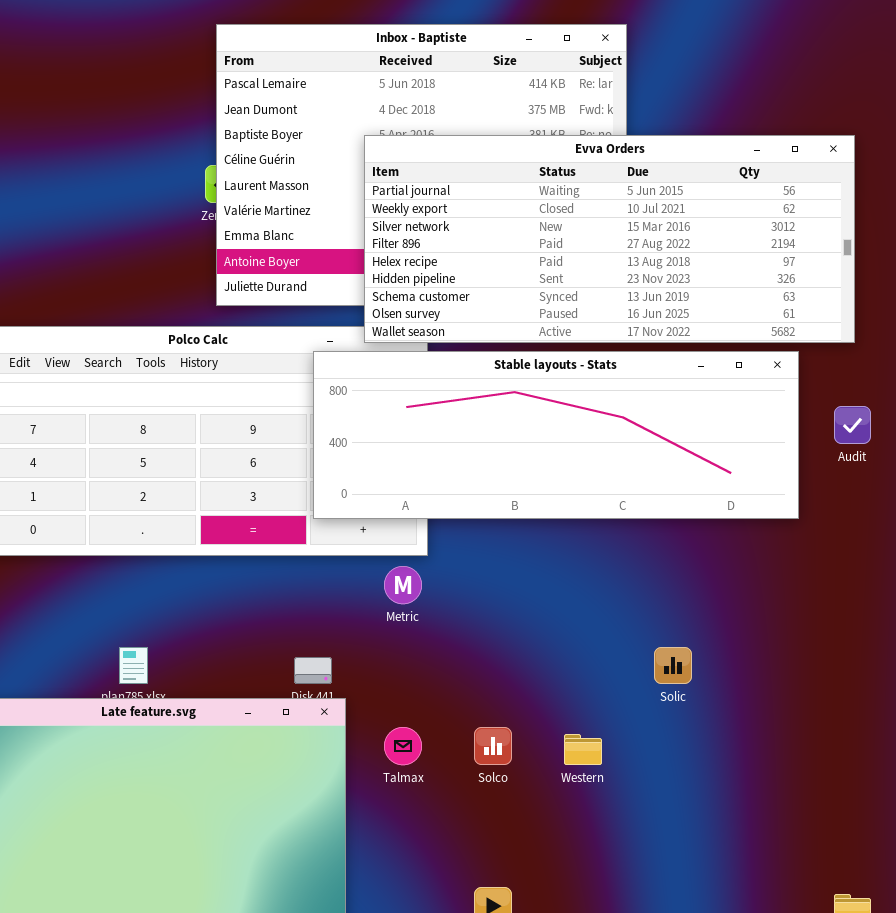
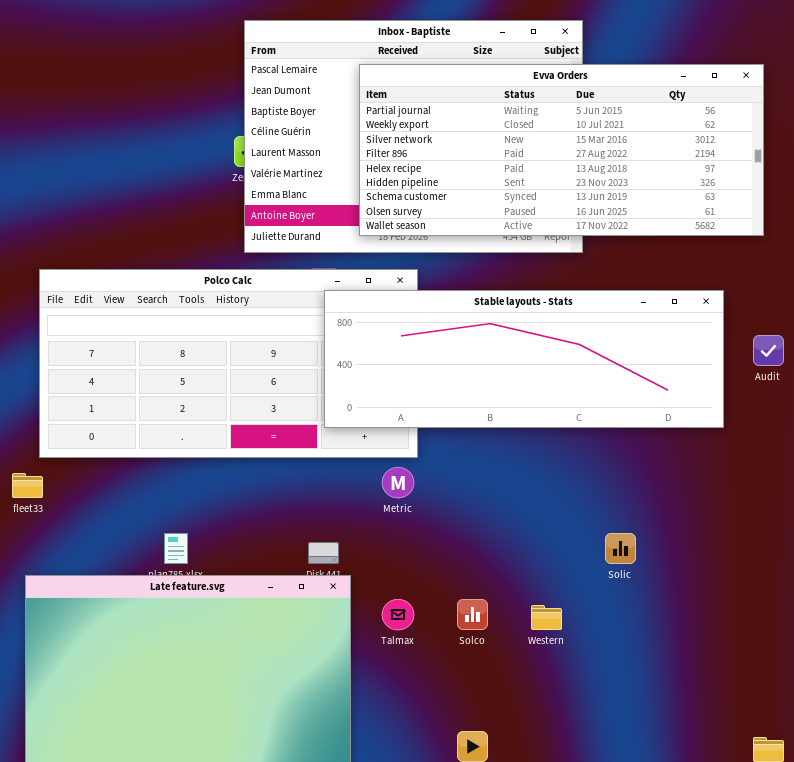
Evva Orders: [364,135,855,343] -> [359,64,764,236], moved

